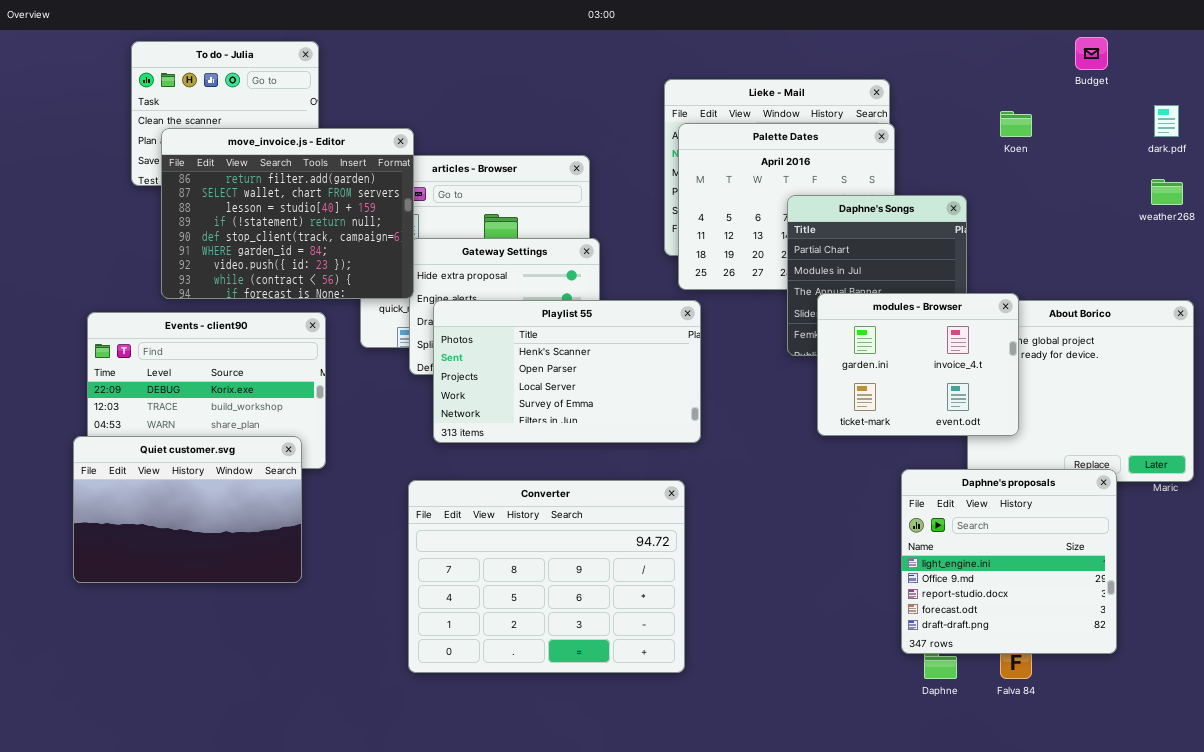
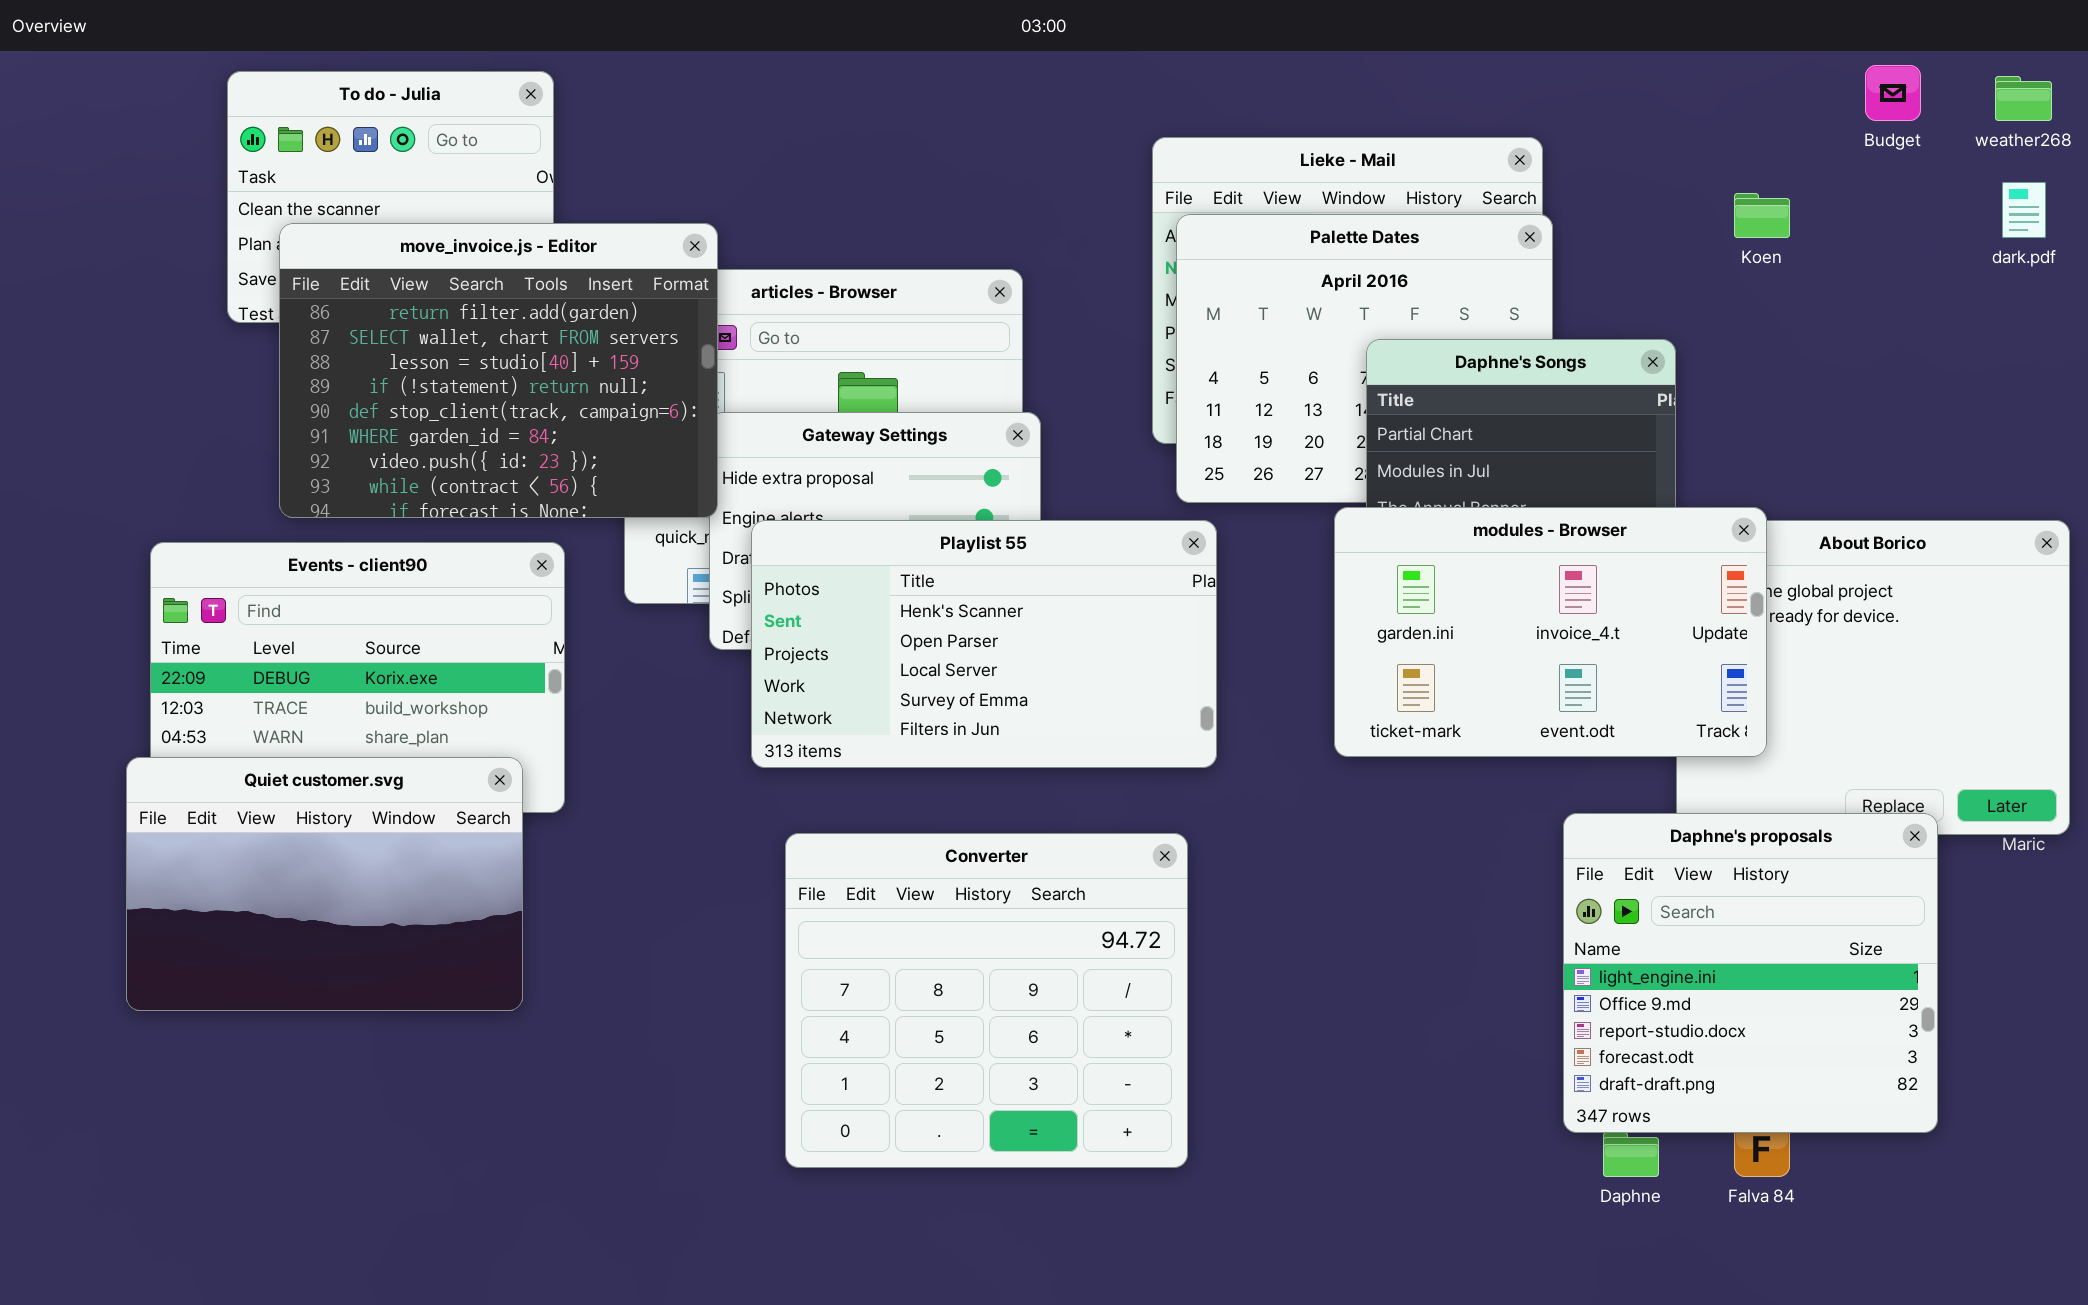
weather268: [1151,179,1183,205] -> [1995,76,2052,121], moved
modules - Browser: [817,293,1019,436] -> [1334,507,1767,757], resized
Converter: [408,480,685,673] -> [785,833,1188,1168], resized

